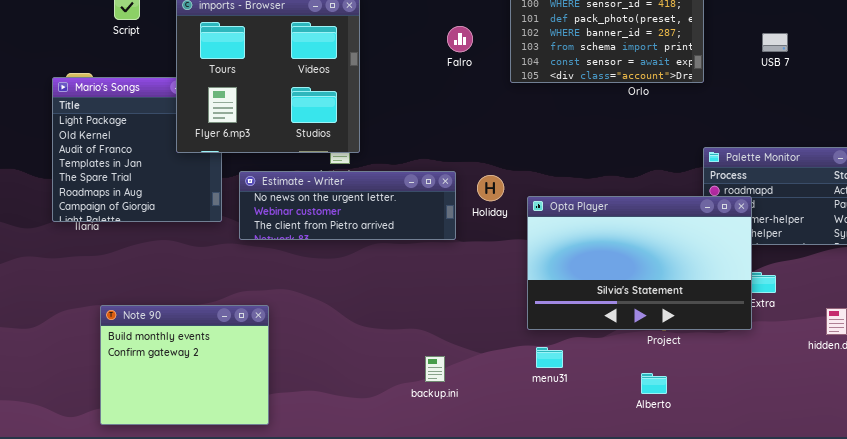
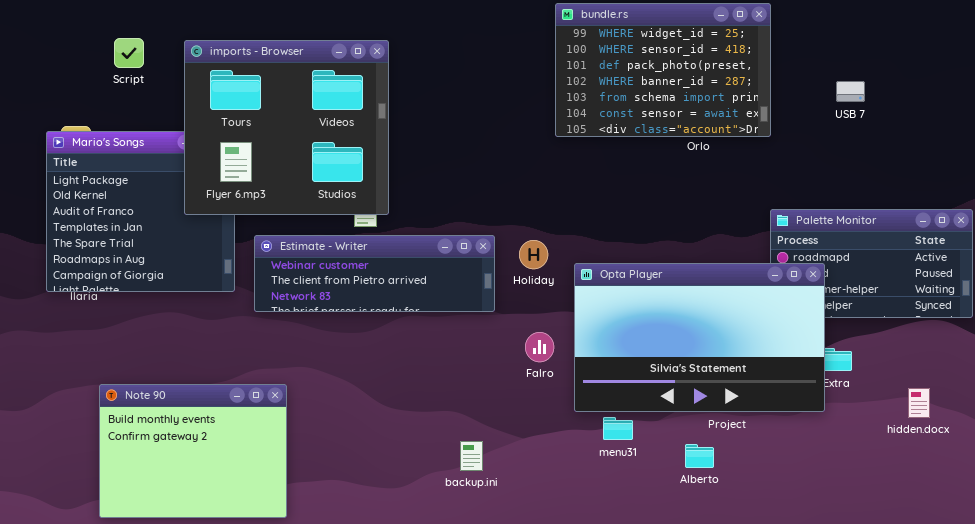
Falro: [447,26,473,52] -> [525,332,554,362], moved
Estimate - Writer: [239,171,456,240] -> [254,235,495,312], scrolled down 1 row
menu31: [536,347,563,368] -> [603,417,633,440], moved
Alberto: [641,373,667,394] -> [685,444,714,468], moved

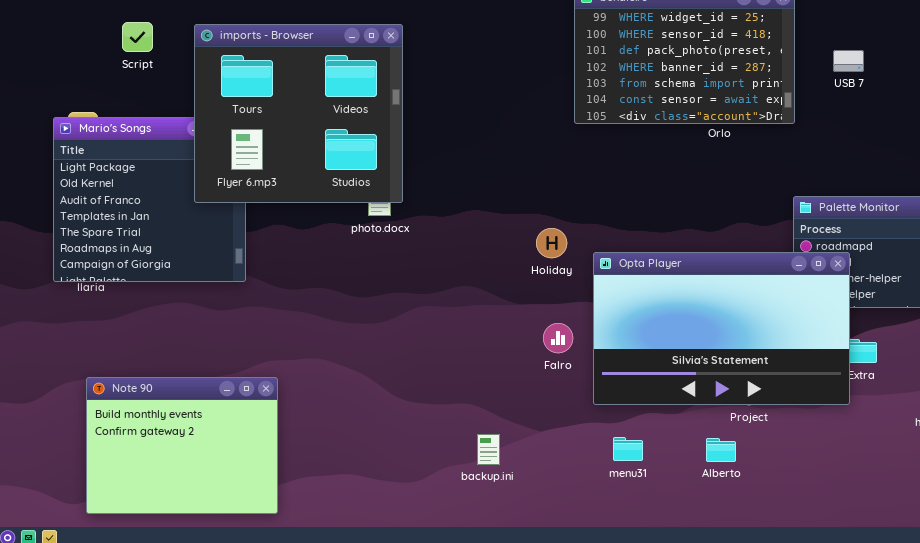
USB 7: [836,81,865,102] -> [833,50,864,72], moved
Estimate - Writer: [254,235,495,312] -> none, closed
Note 90: [99,384,287,518] -> [86,377,278,514], moved
menu31: [603,417,633,440] -> [613,437,643,461], moved

